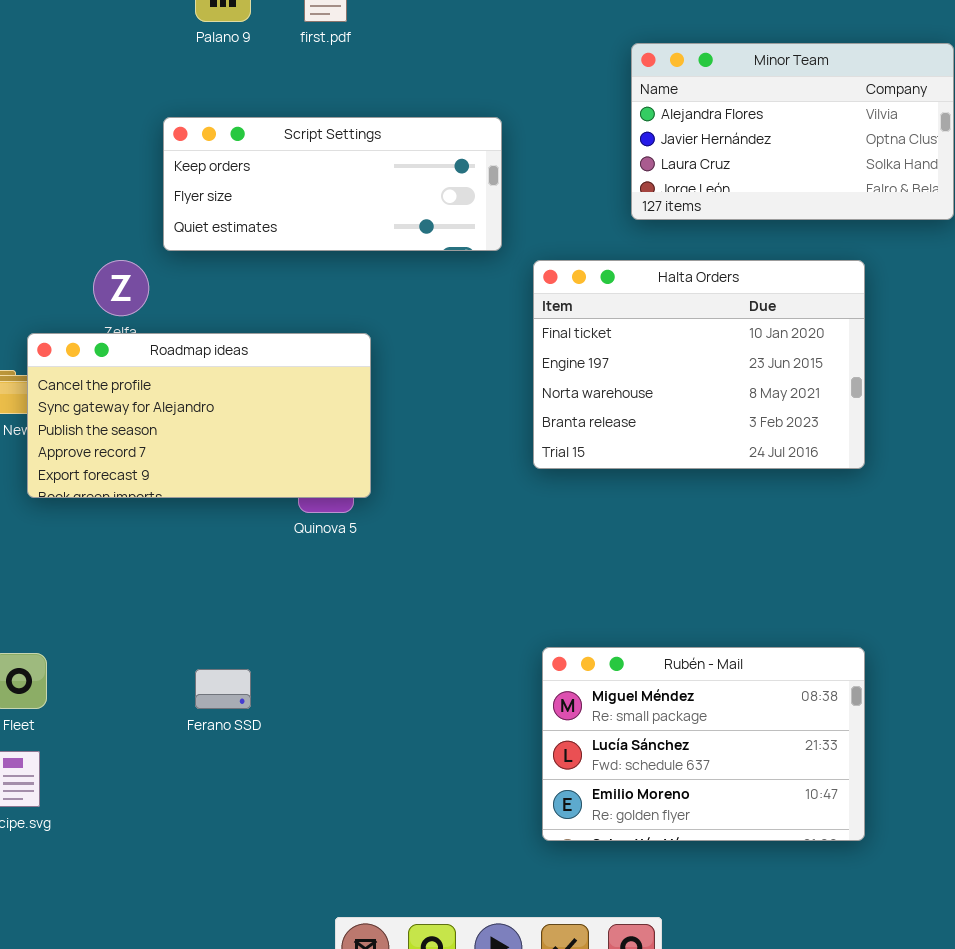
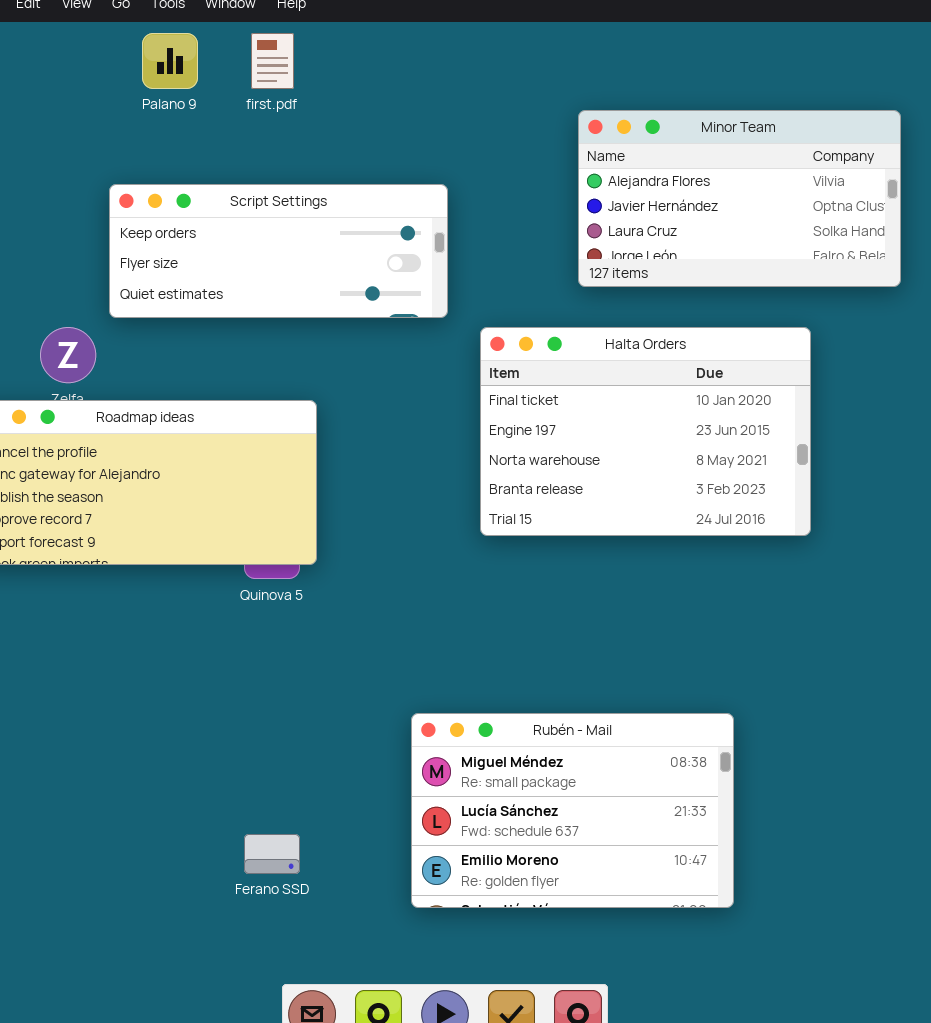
Rubén - Mail: [542,647,865,841] -> [411,713,734,908], moved
Ferano SSD: [195,669,251,709] -> [244,834,300,874], moved

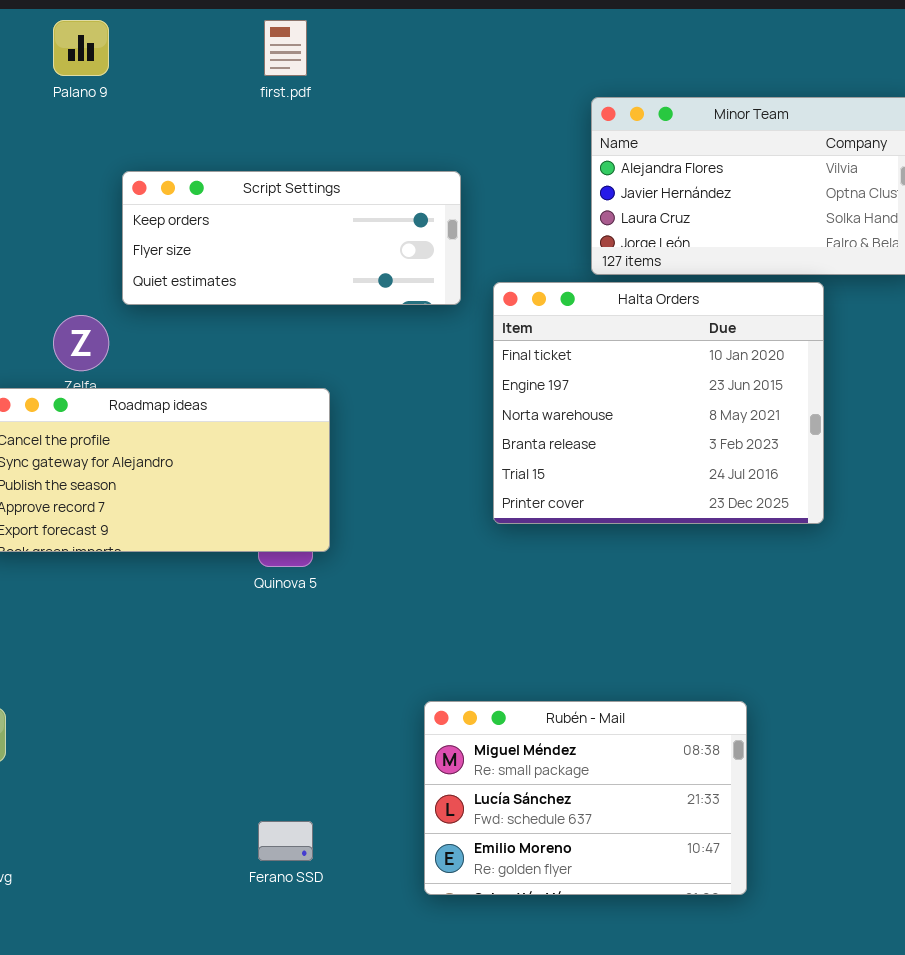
Palano 9: [142,33,198,89] -> [53,20,109,76], moved
Halta Orders: [480,327,811,536] -> [493,282,824,524], resized

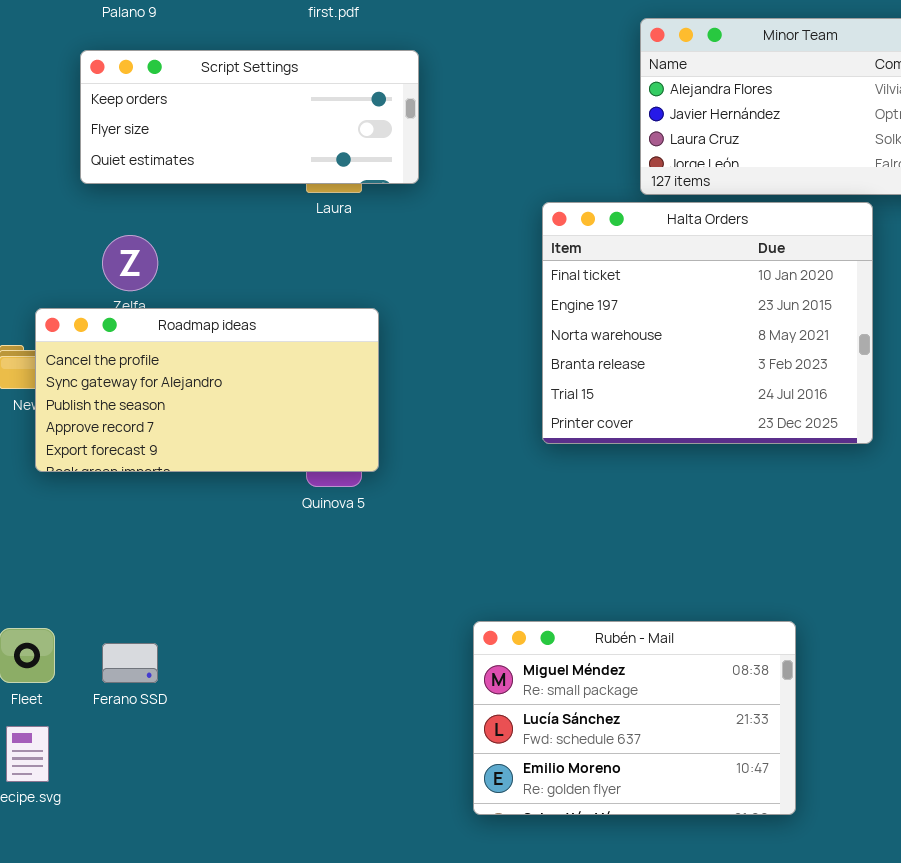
Script Settings: [122,171,461,305] -> [80,50,419,184], moved
Ferano SSD: [258,821,313,861] -> [102,643,158,683], moved

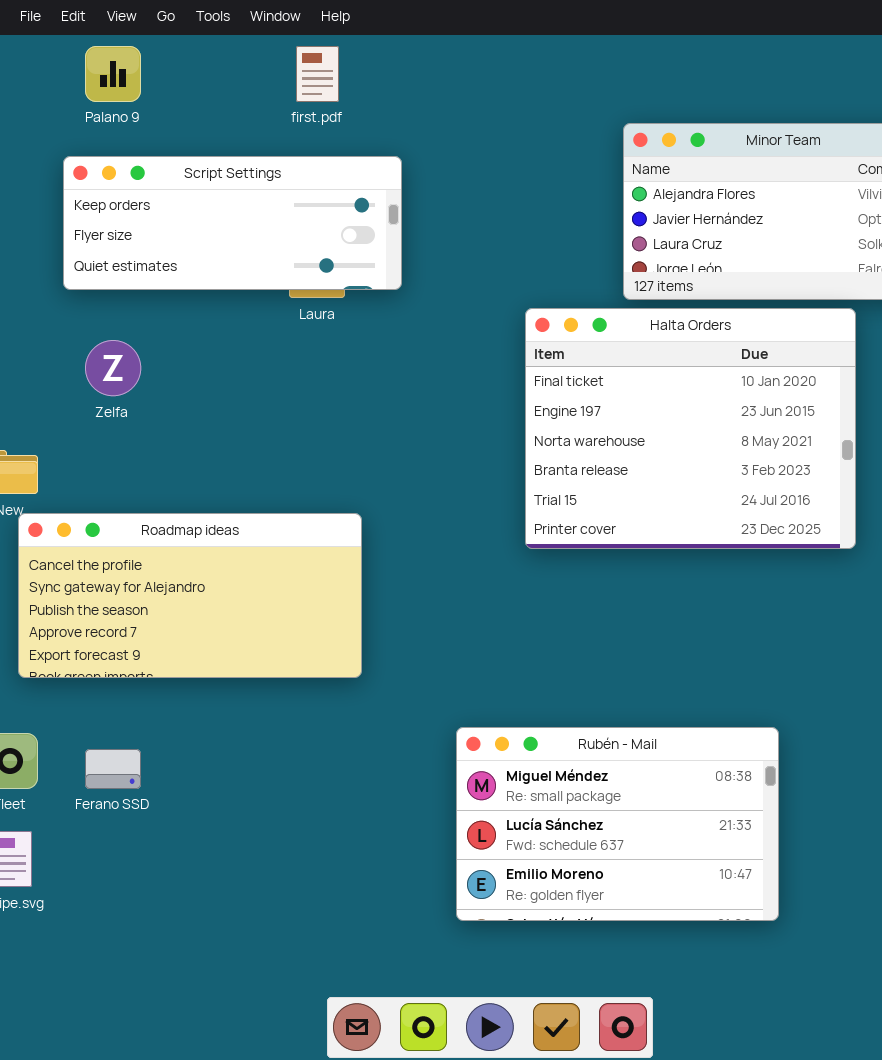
Roadmap ideas: [35,308,379,472] -> [18,513,362,678], moved

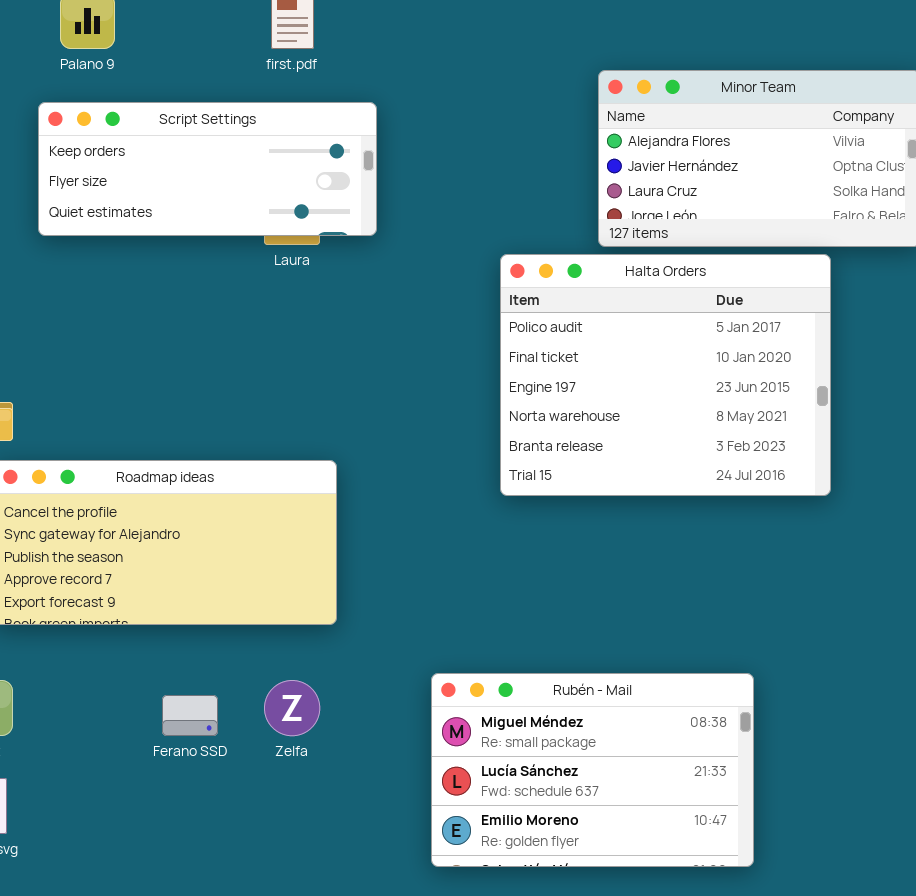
Halta Orders: [525,308,856,549] -> [500,254,831,496], scrolled up 1 row
Zelfa: [85,340,141,396] -> [264,680,320,736], moved
Ferano SSD: [85,749,141,789] -> [162,695,218,736], moved

